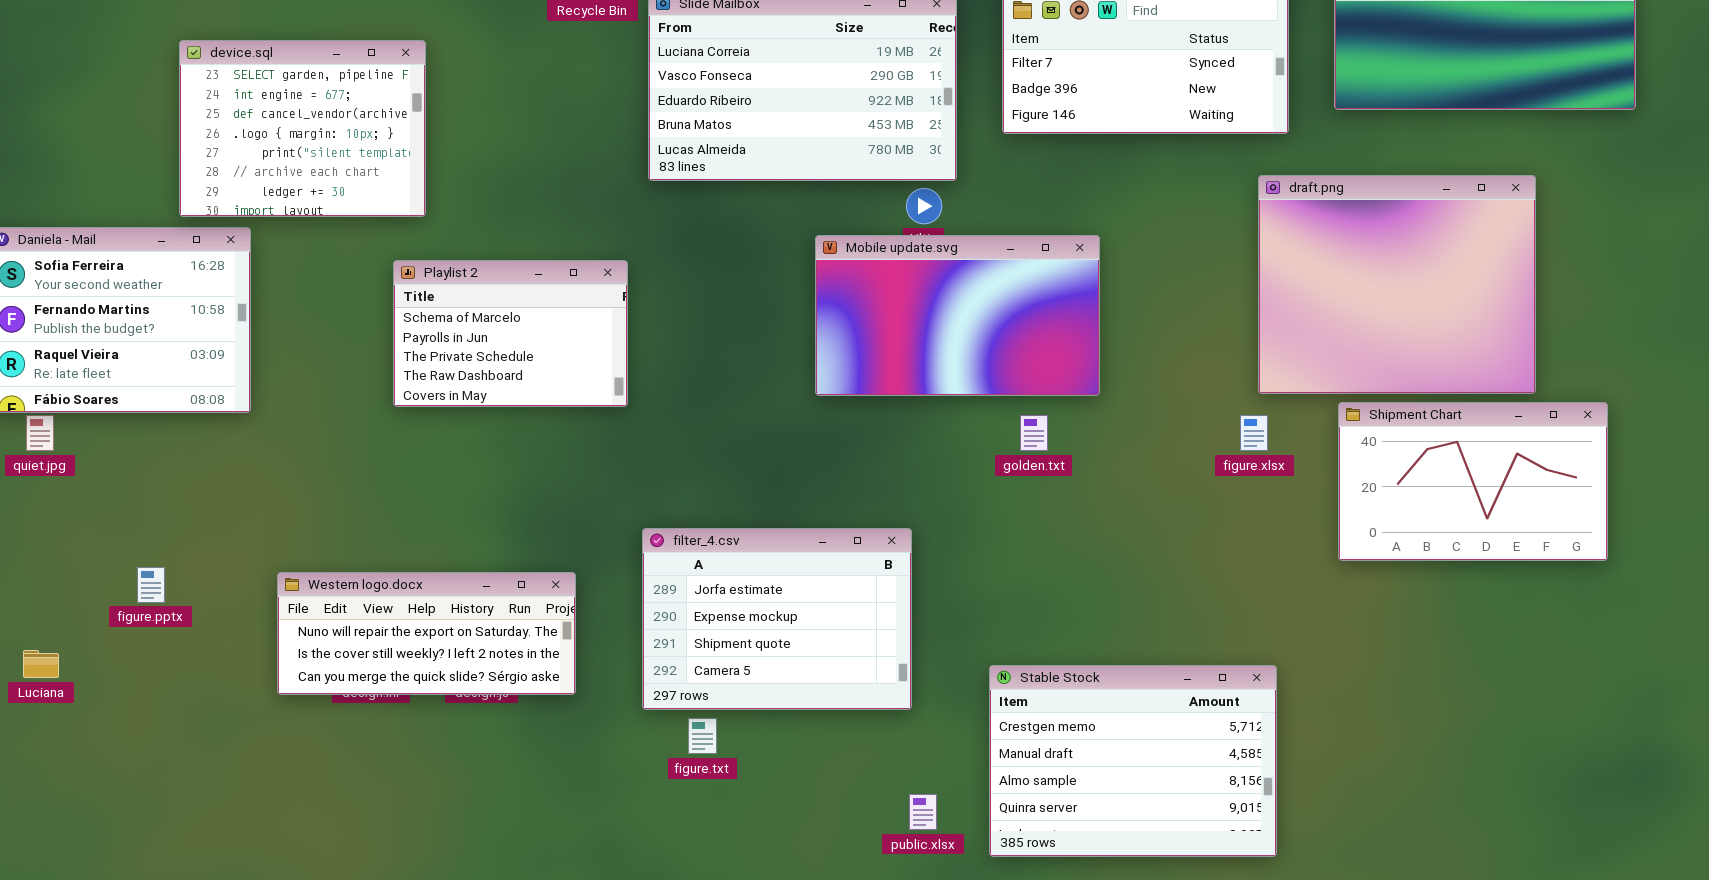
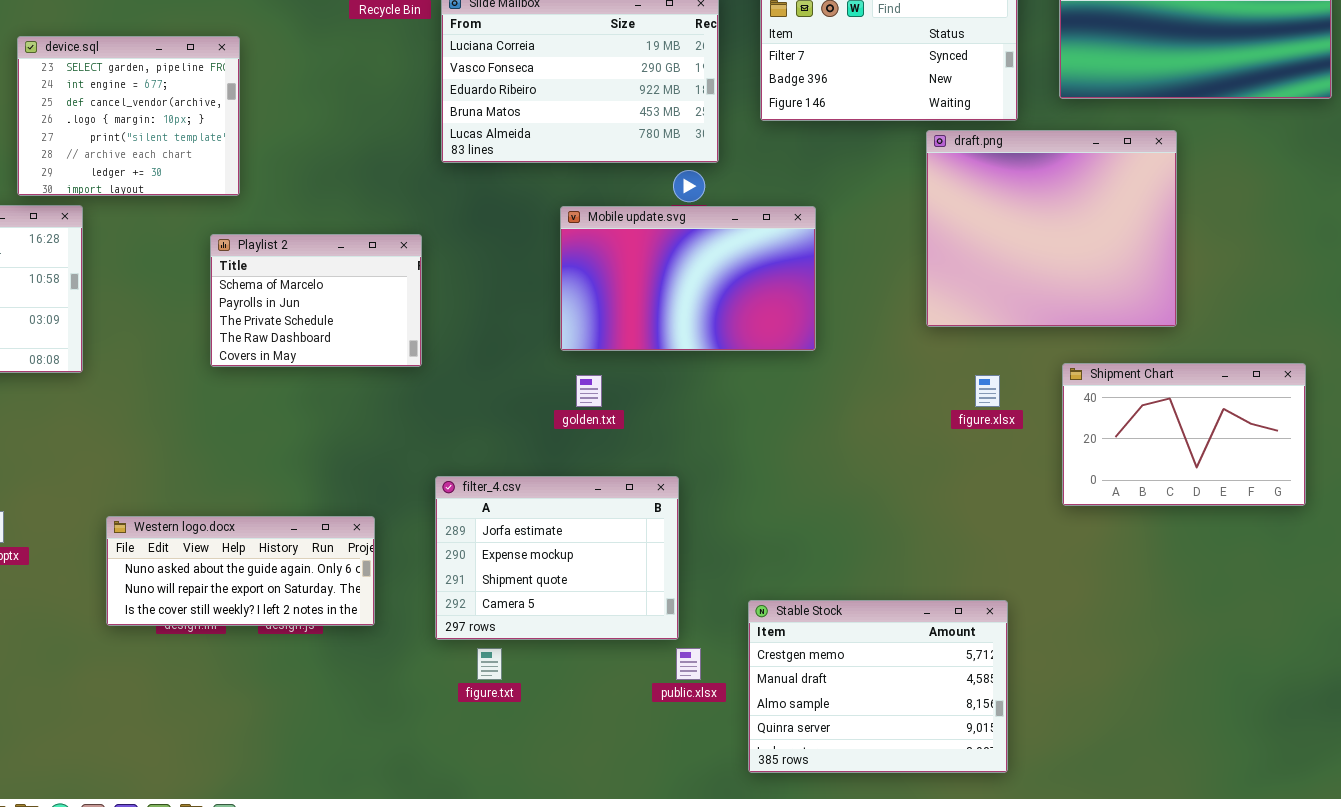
draft.png: [1258,175,1536,394] -> [926,130,1177,327], moved
Mobile update.svg: [815,235,1100,396] -> [560,206,816,351], moved
golden.txt: [1020,415,1048,451] -> [576,375,602,407], moved
Western logo.docx: [277,572,576,695] -> [106,516,375,626], scrolled up 1 row
public.xlsx: [909,794,937,830] -> [676,648,701,680], moved

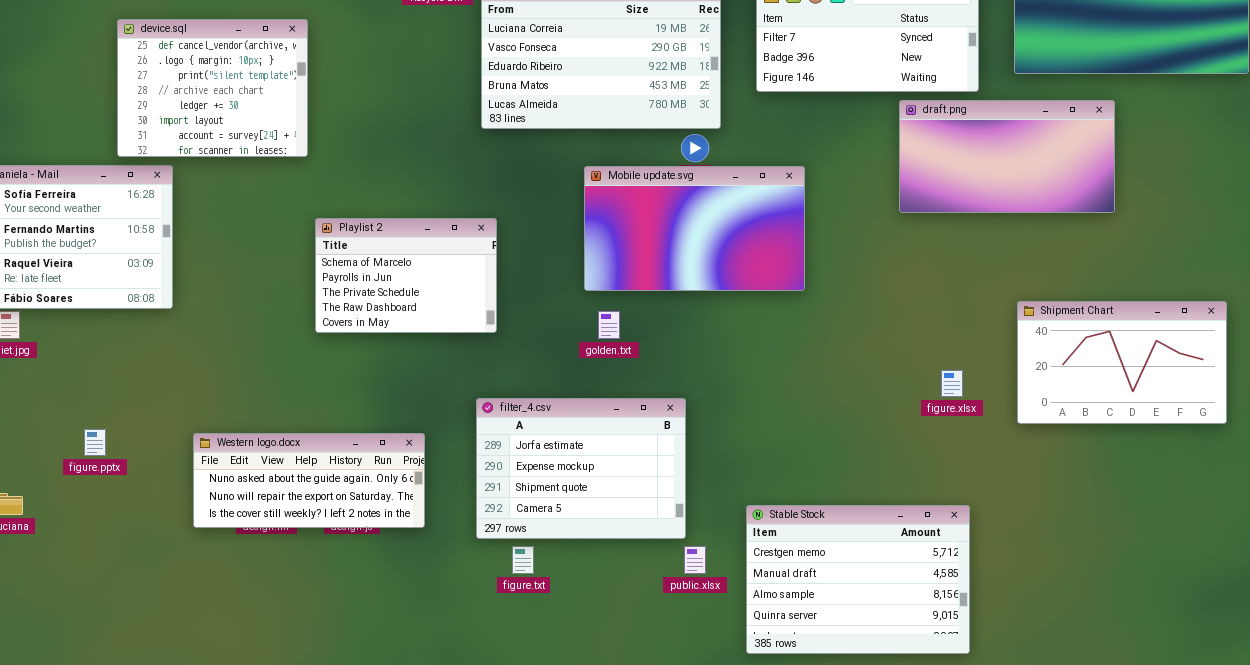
device.sql: [17,36,240,196] -> [117,19,308,157], scrolled down 2 rows
draft.png: [926,130,1177,327] -> [899,100,1115,213], resized
Playlist 2: [210,234,422,367] -> [315,218,497,333], moved
figure.xlsx: [975,375,1000,407] -> [941,370,963,397], moved

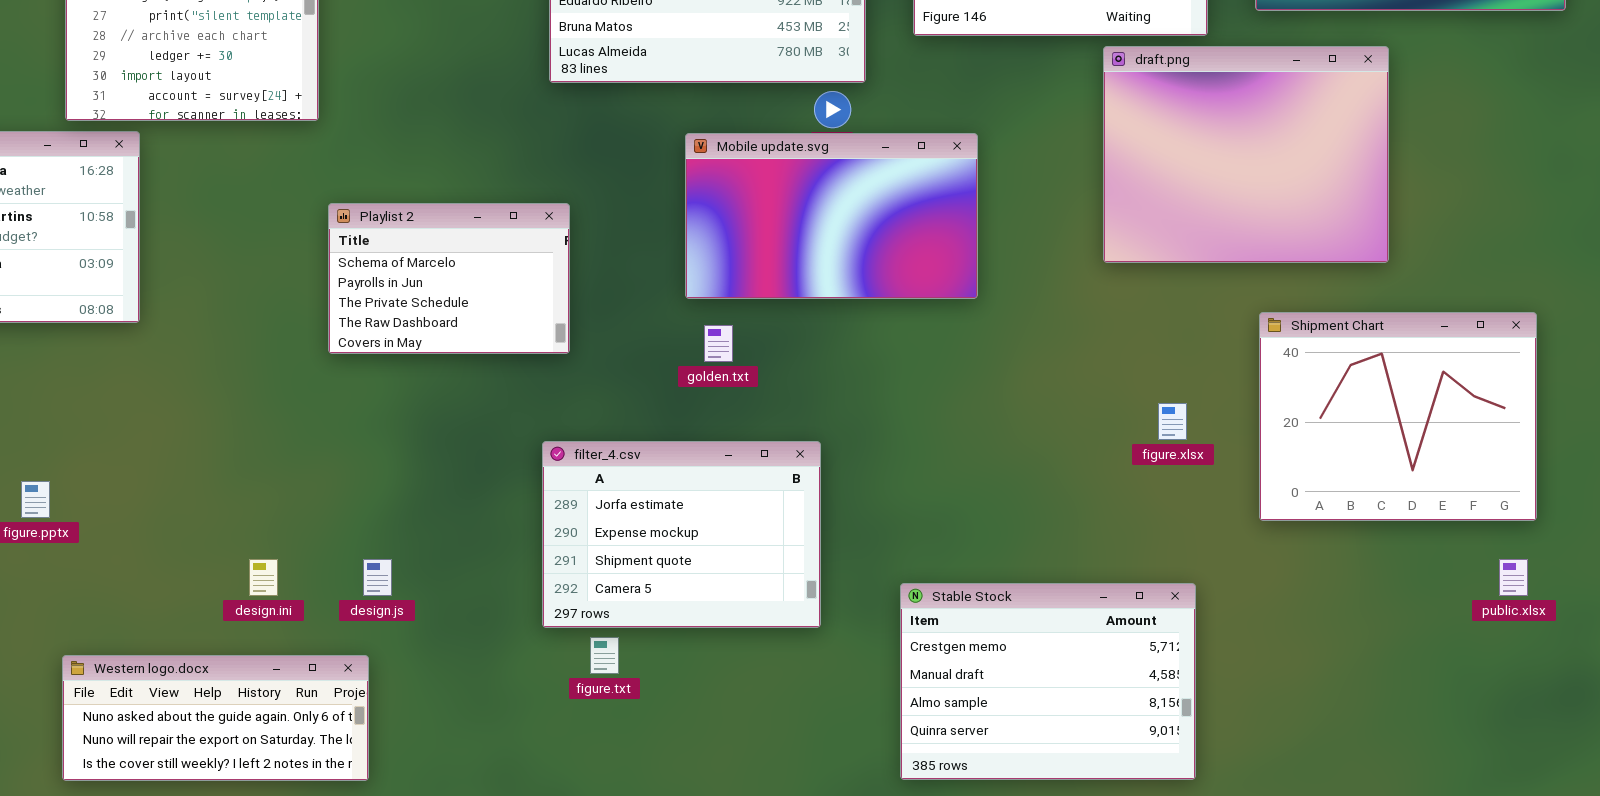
draft.png: [899,100,1115,213] -> [1103,46,1389,263], resized
Shipment Chart: [1017,301,1227,424] -> [1259,312,1537,521], resized
Western logo.docx: [193,433,425,528] -> [62,655,369,781], moved
public.xlsx: [684,546,706,574] -> [1499,559,1528,596], moved

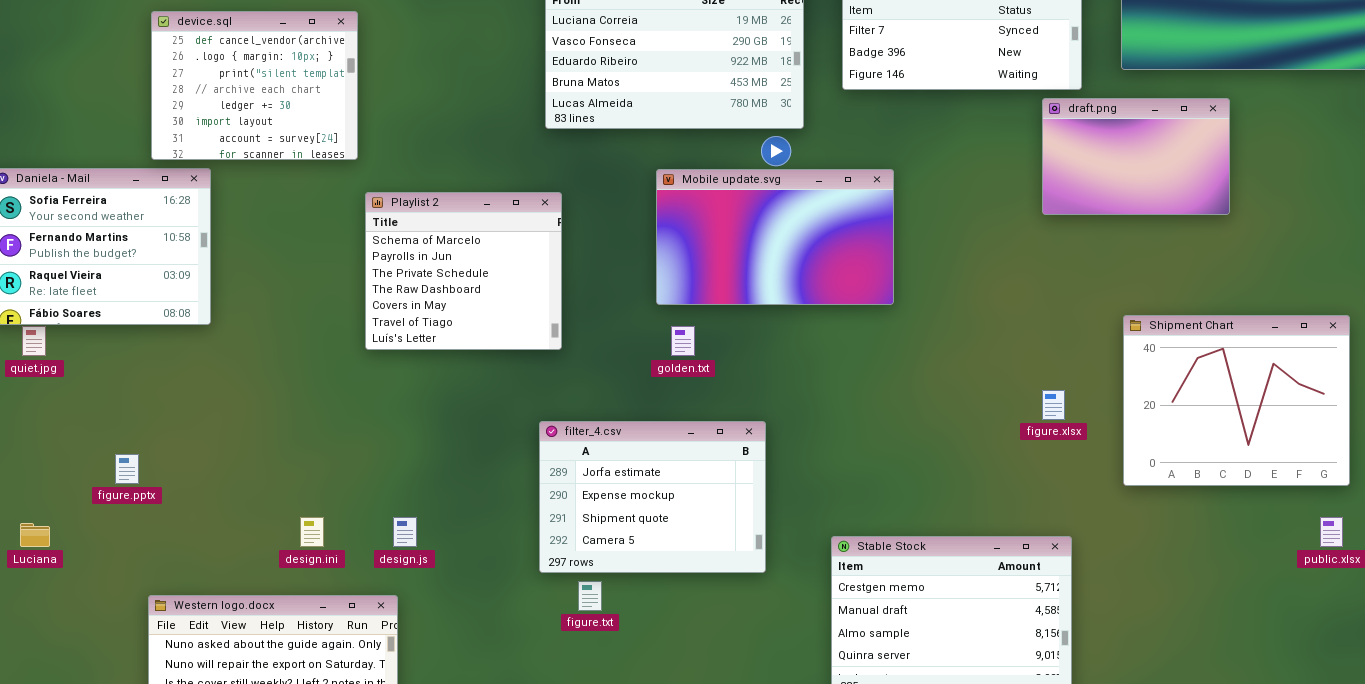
draft.png: [1103,46,1389,263] -> [1042,98,1230,215], resized
Playlist 2: [328,203,570,354] -> [365,192,562,350], resized

